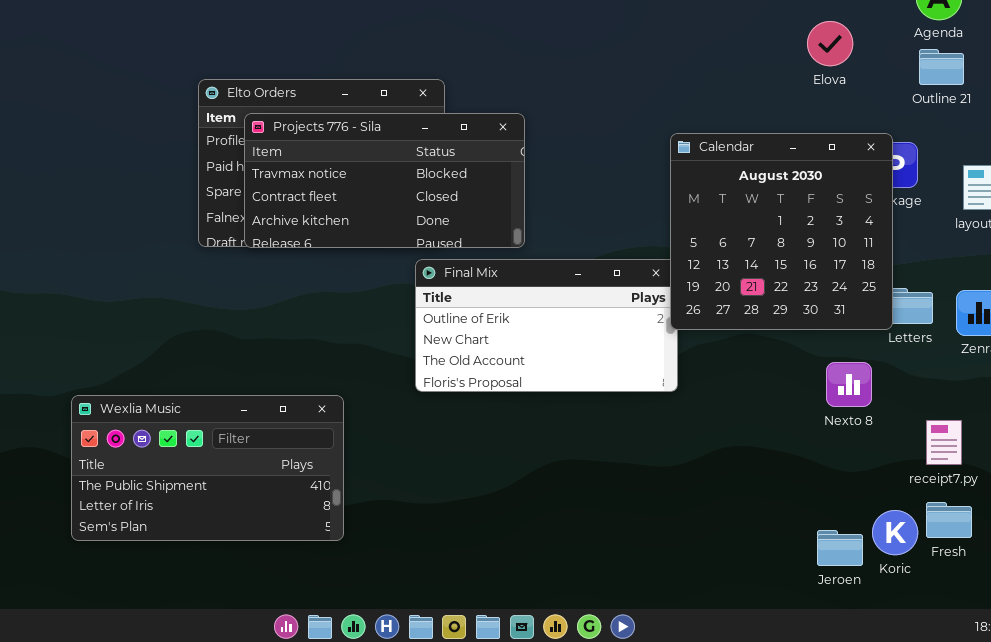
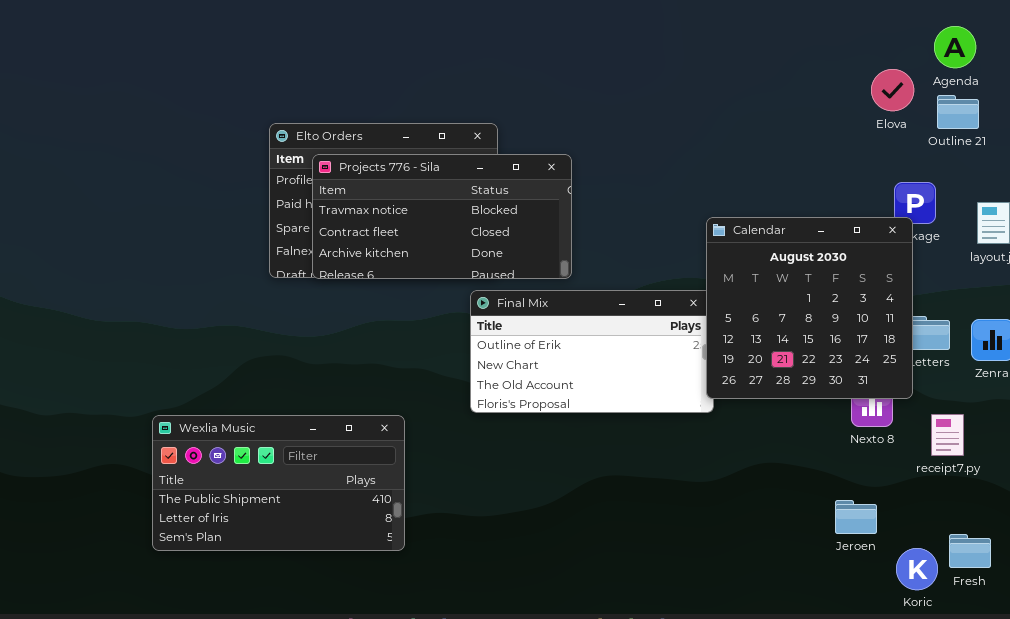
Elova: [807,21,853,66] -> [871,69,914,111], moved
Calendar: [670,133,893,330] -> [706,217,913,399], moved
receipt7.py: [926,420,962,465] -> [931,414,964,456], moved
Fresh: [926,502,972,538] -> [949,534,991,568], moved
Koric: [872,510,918,555] -> [896,548,938,590], moved
Jeroen: [817,530,863,566] -> [835,500,877,534], moved

